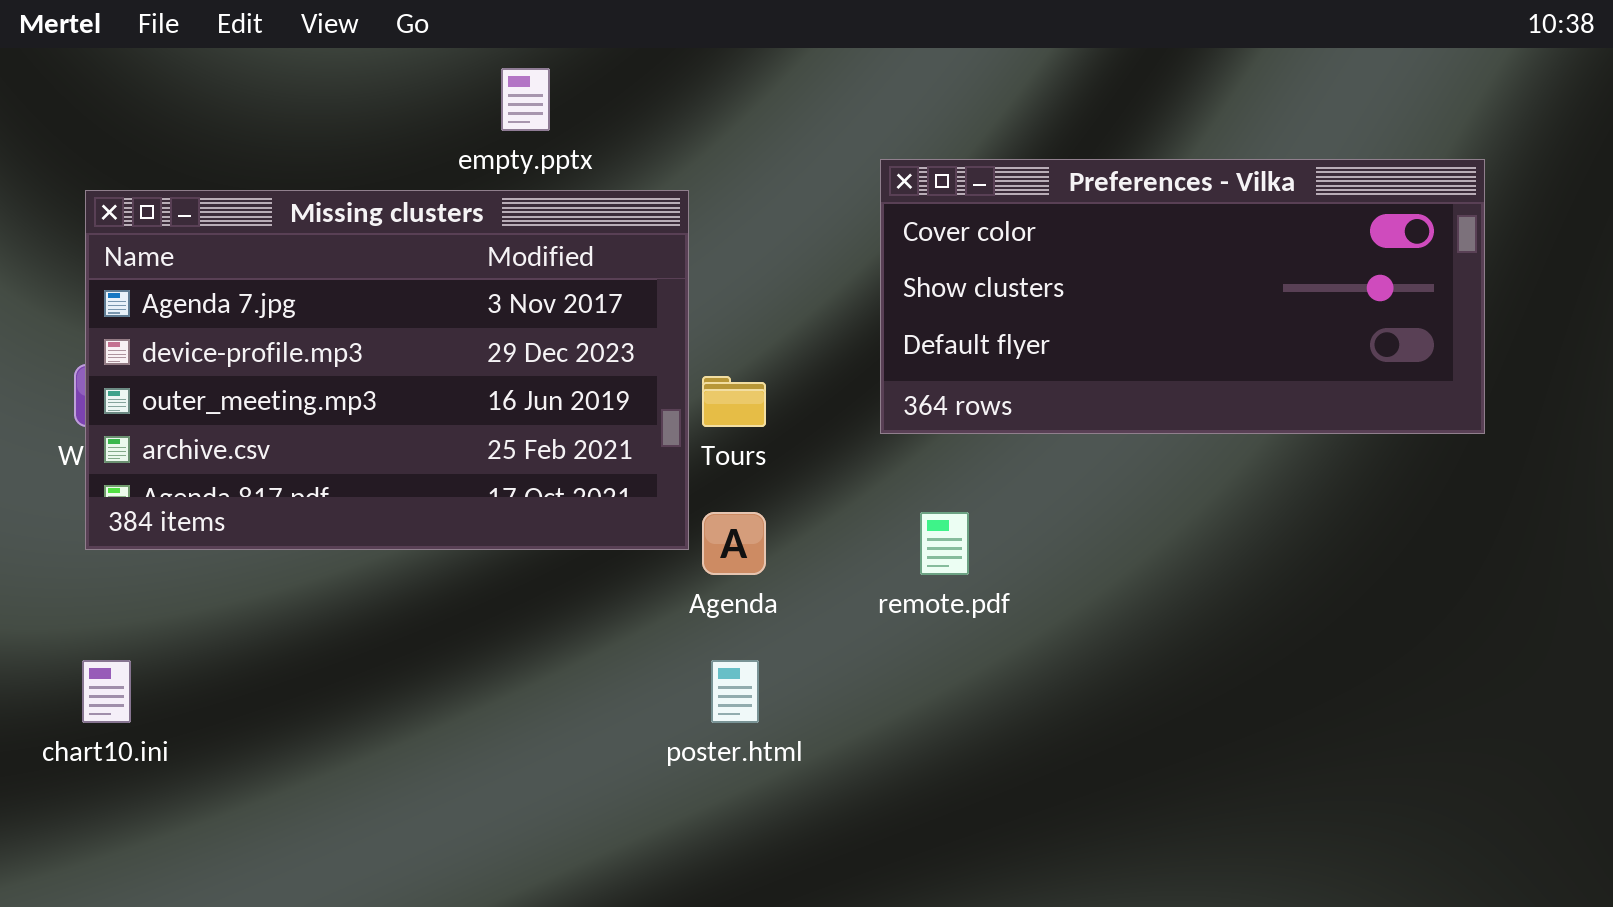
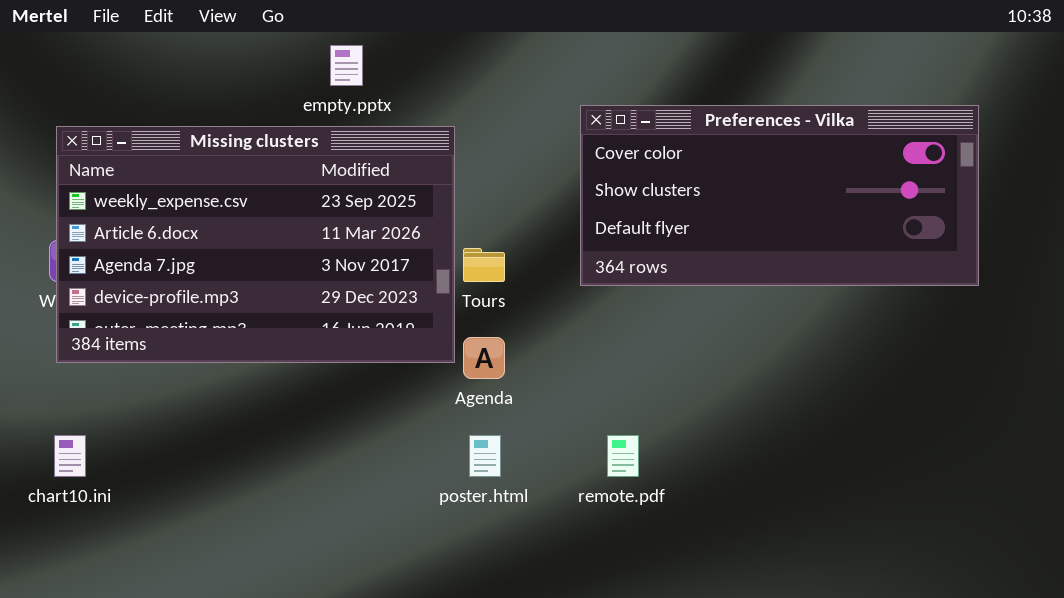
Missing clusters: [85,190,689,550] -> [56,126,455,363], scrolled up 2 rows
remote.pdf: [920,512,969,575] -> [607,435,639,477], moved

